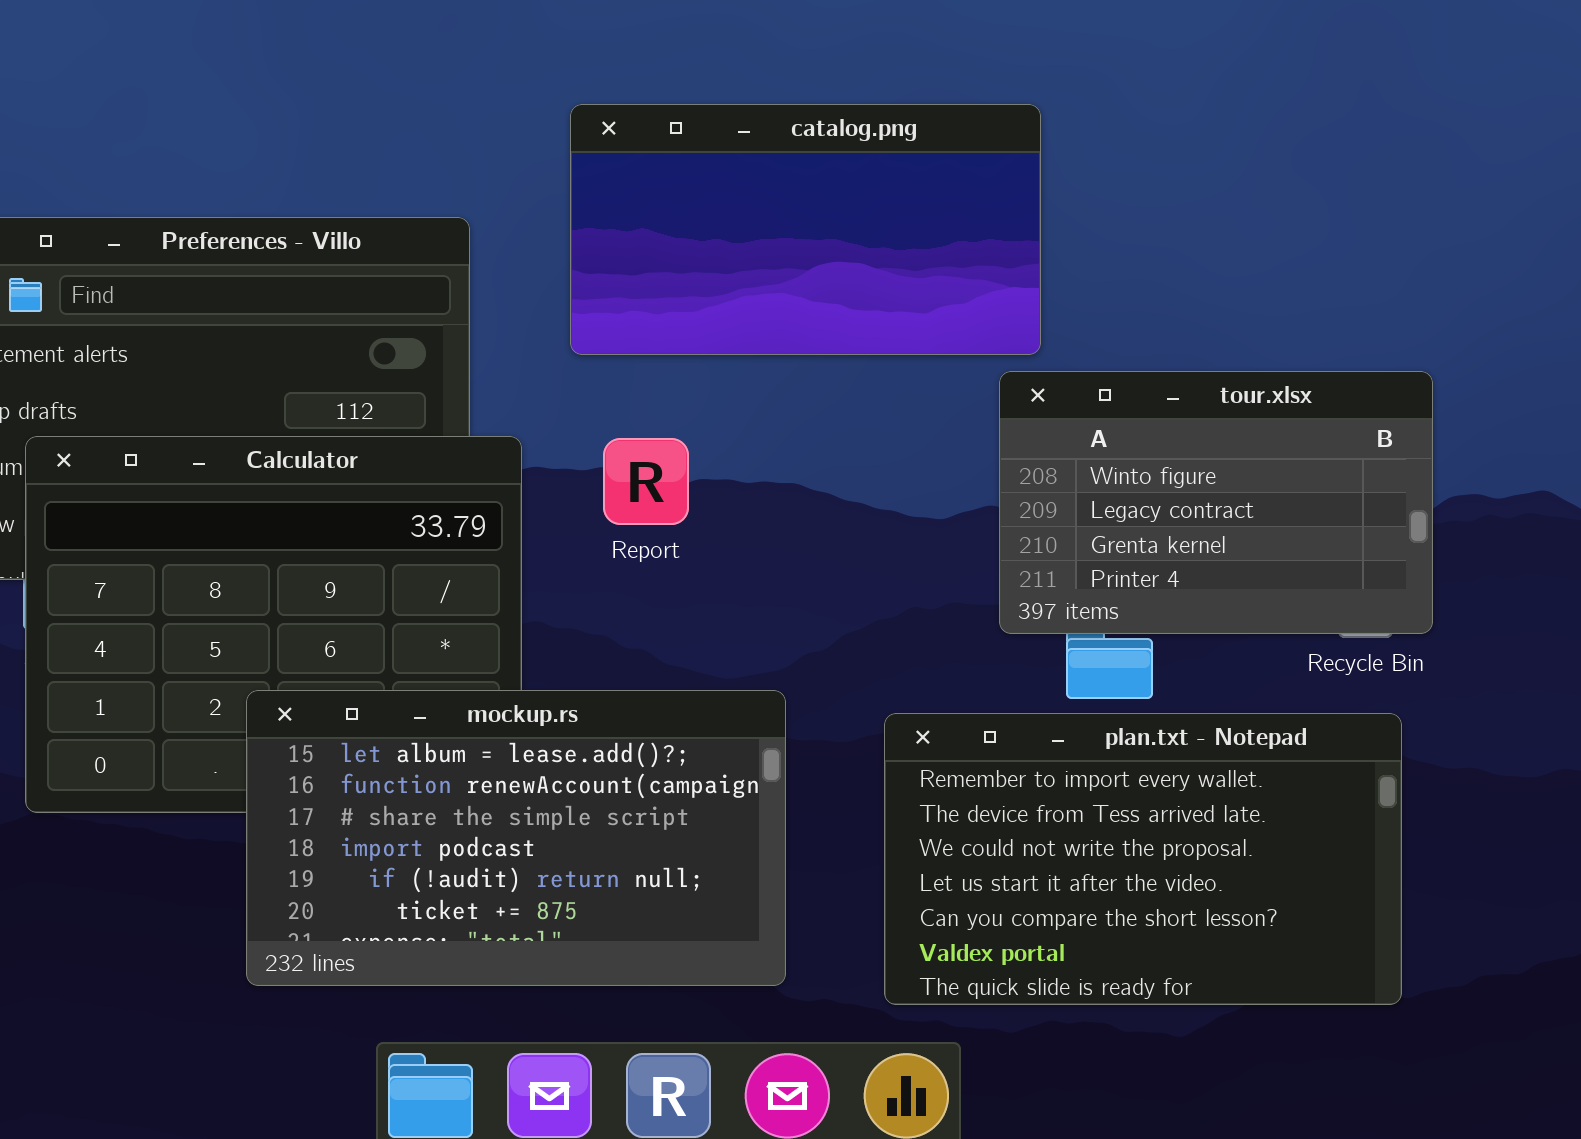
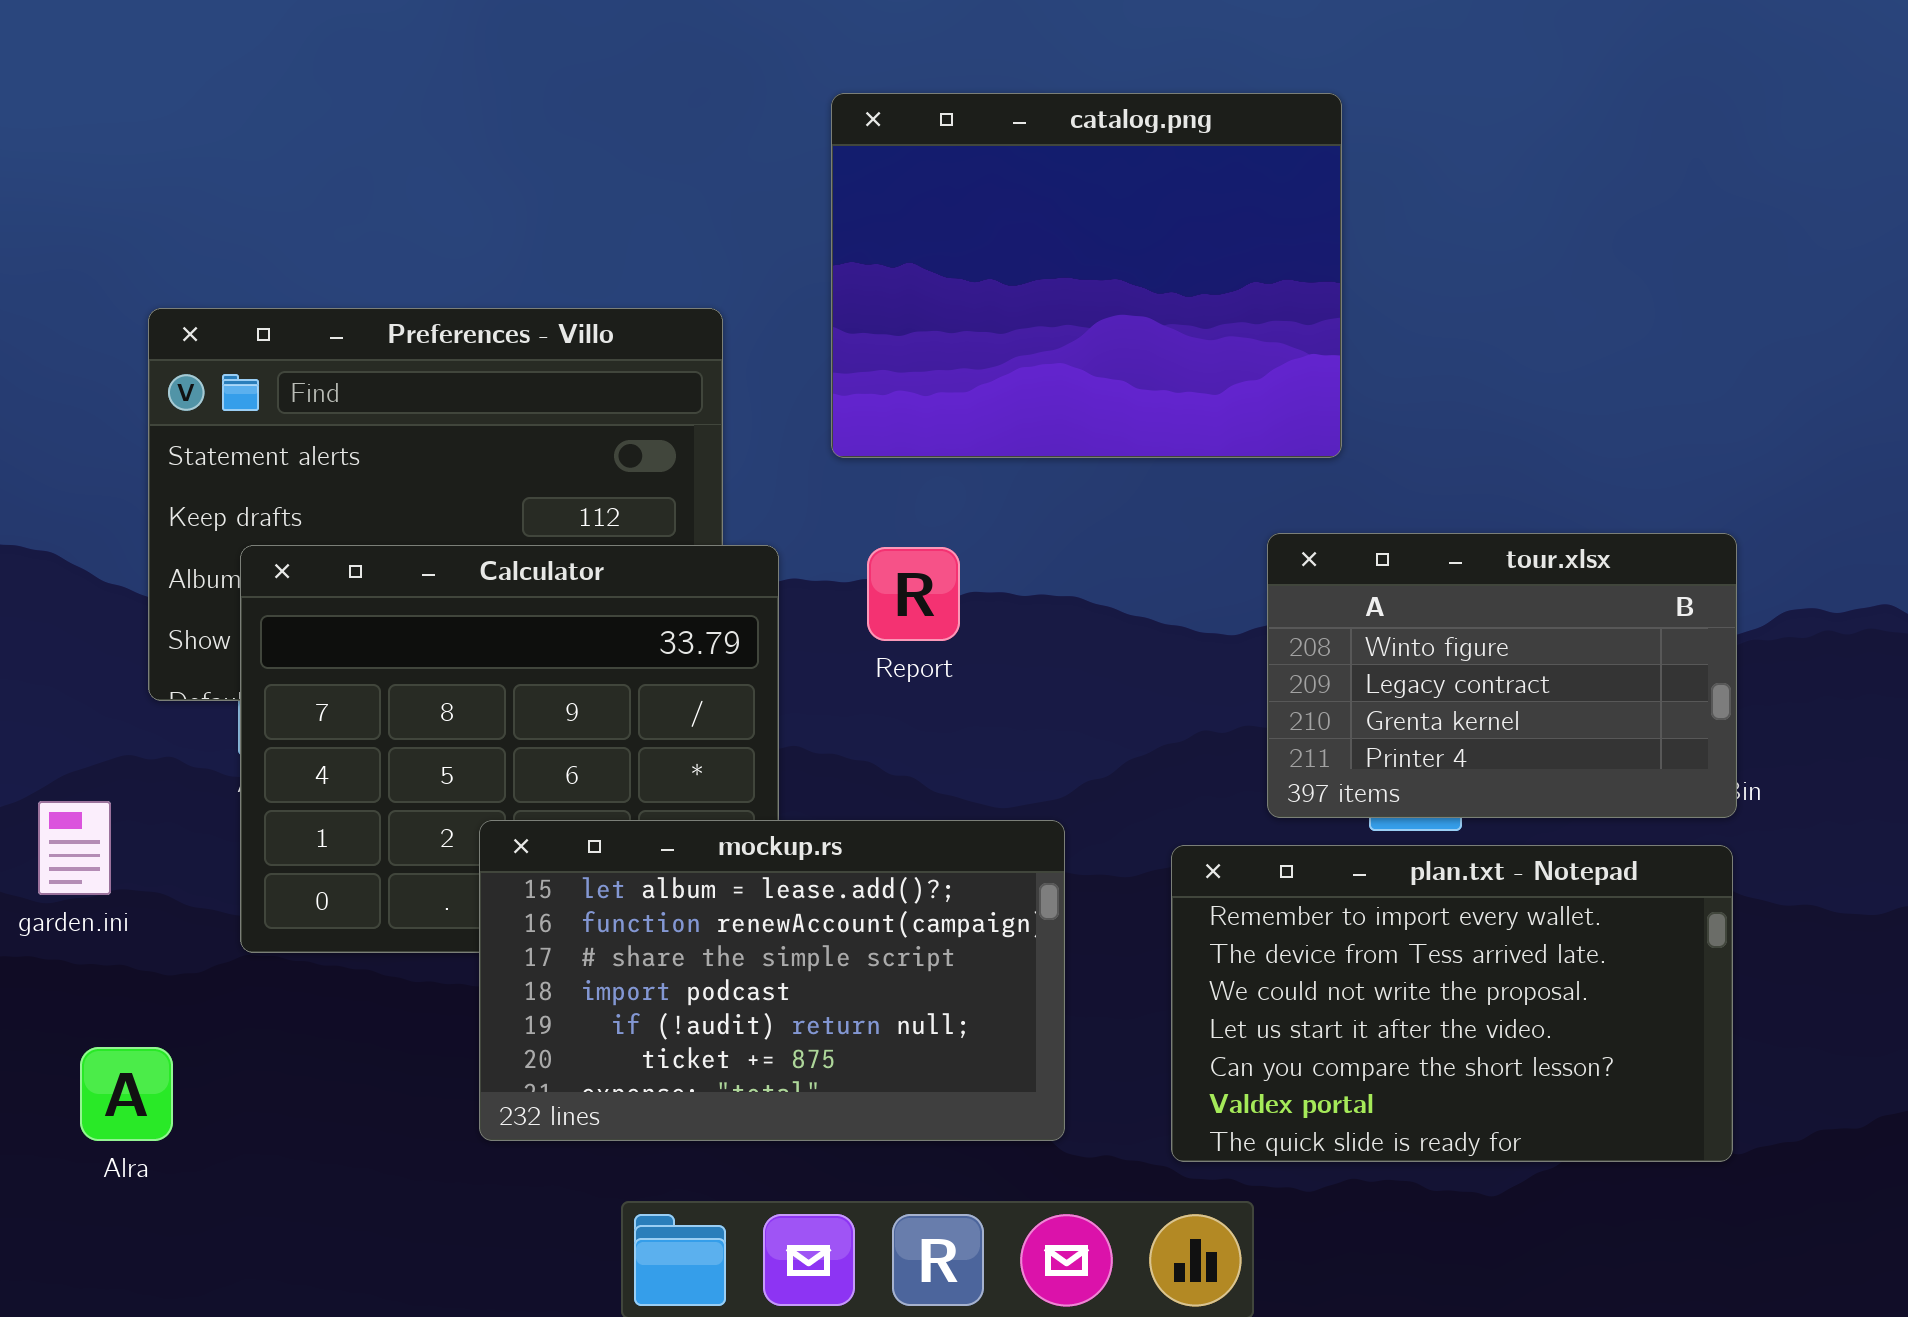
catalog.png: [570,104,1041,355] -> [831,93,1342,458], resized
tour.xlsx: [999,371,1433,634] -> [1267,533,1737,818], moved

